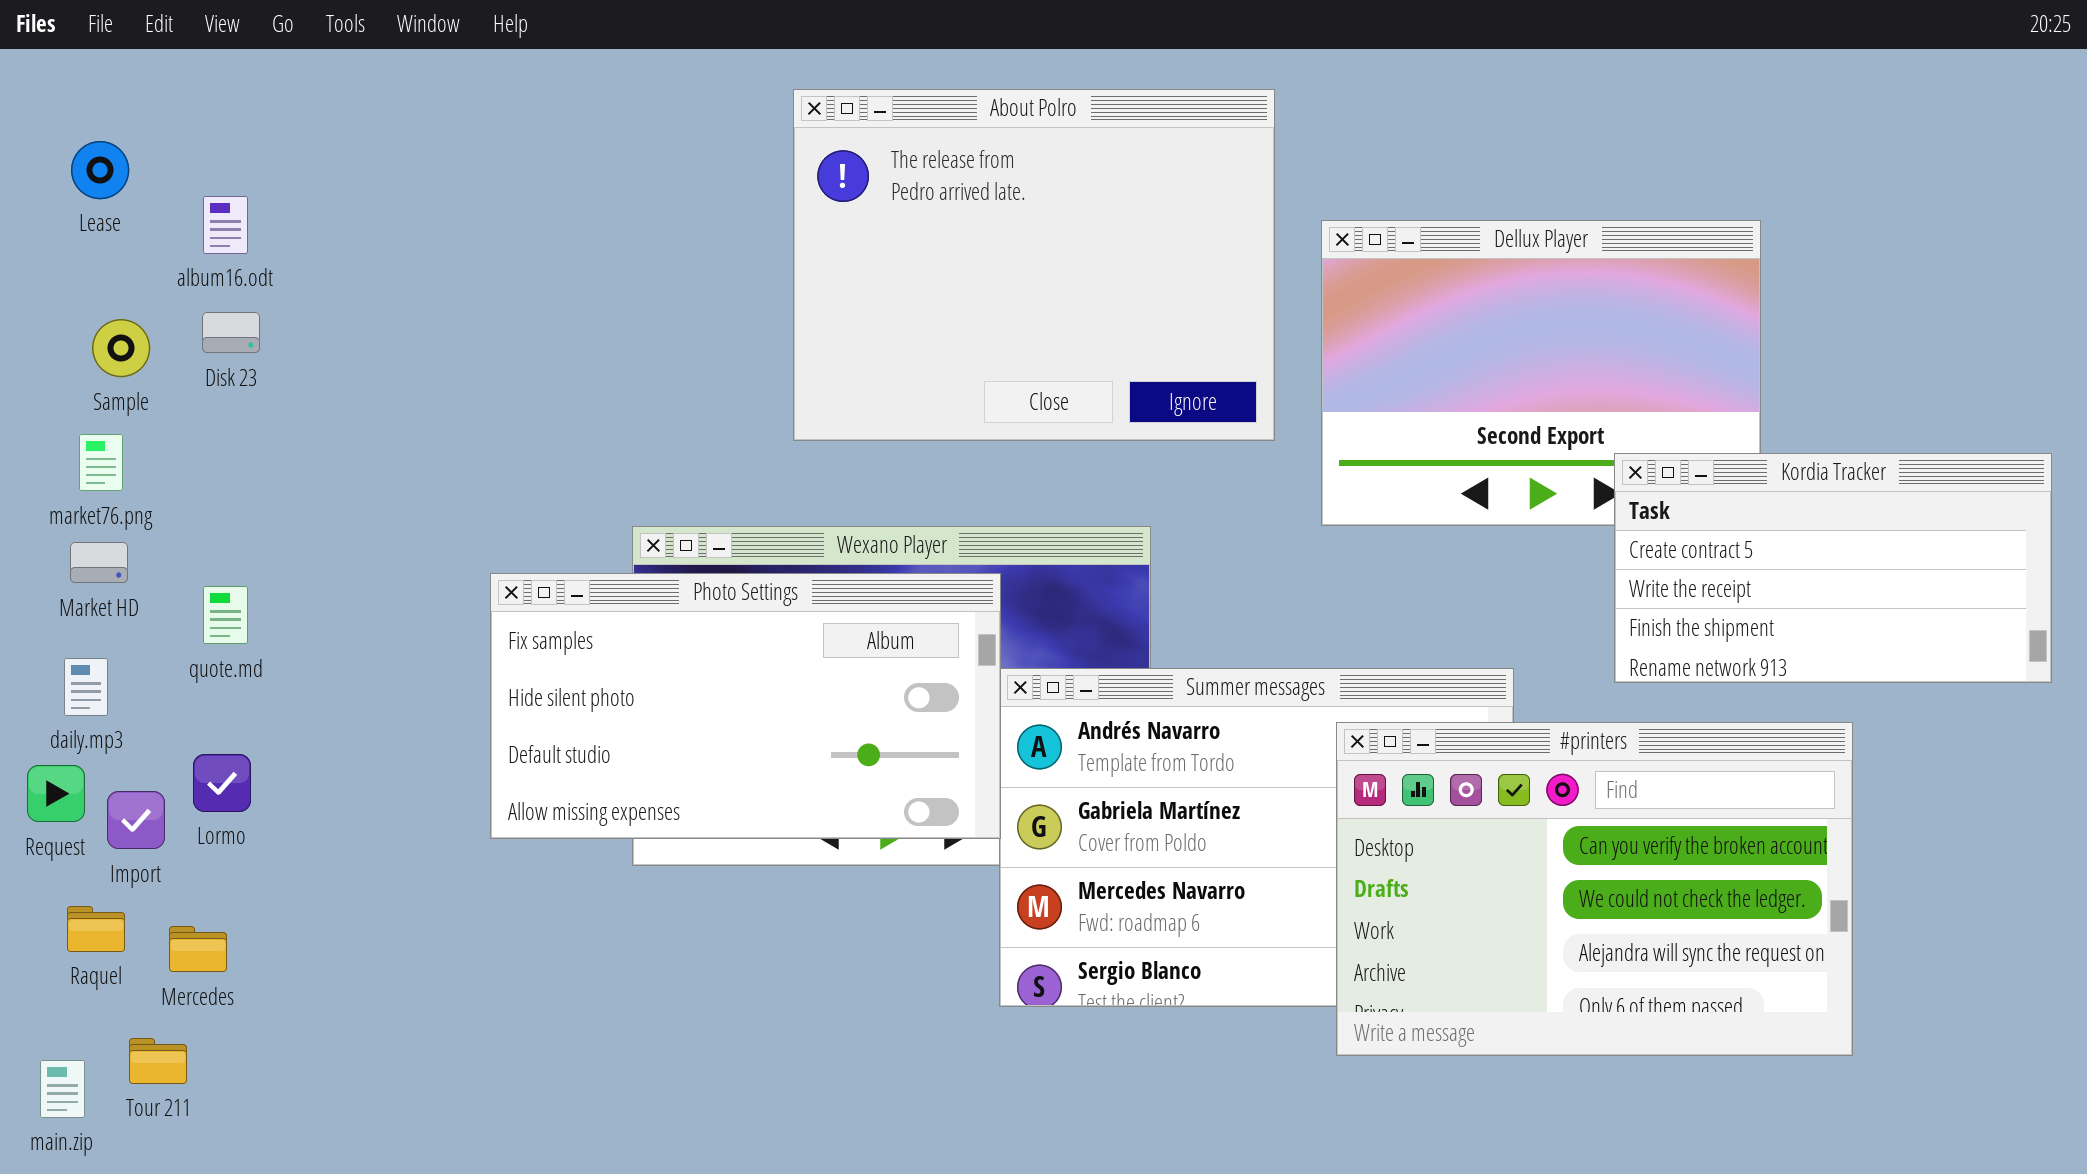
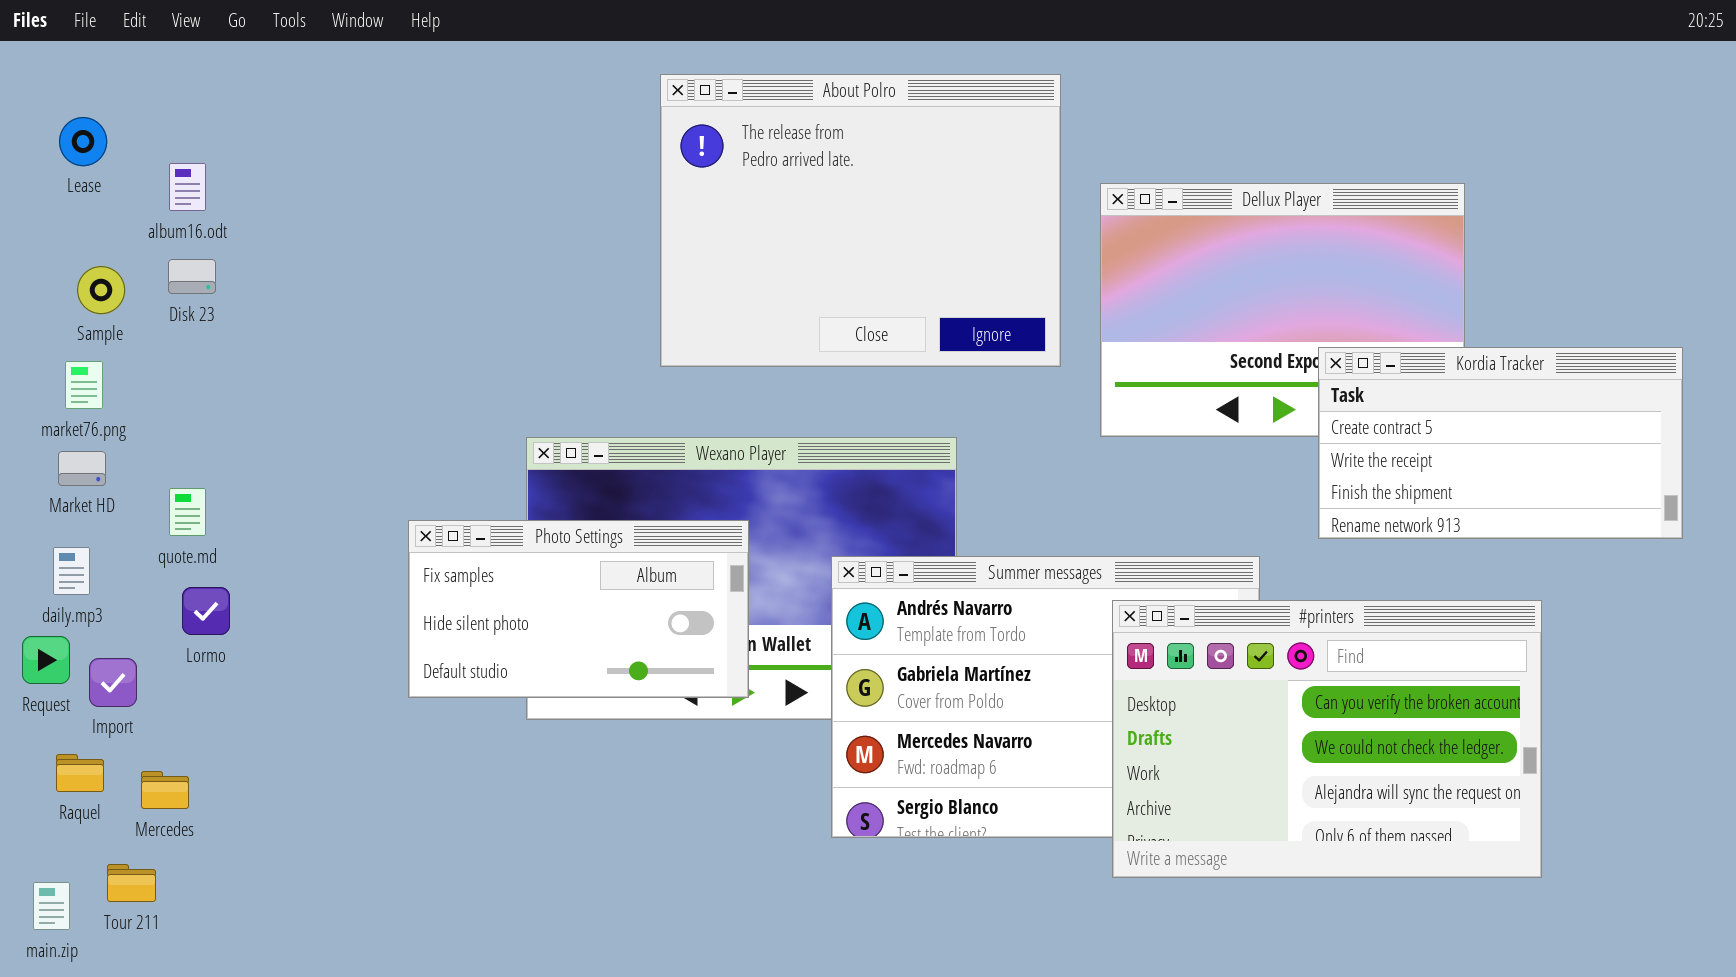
Kordia Tracker: [1614,453,2052,683] -> [1318,347,1683,539], moved
Photo Settings: [490,573,1001,839] -> [408,520,749,698], resized
Lormo: [193,754,251,812] -> [182,587,230,635], moved

